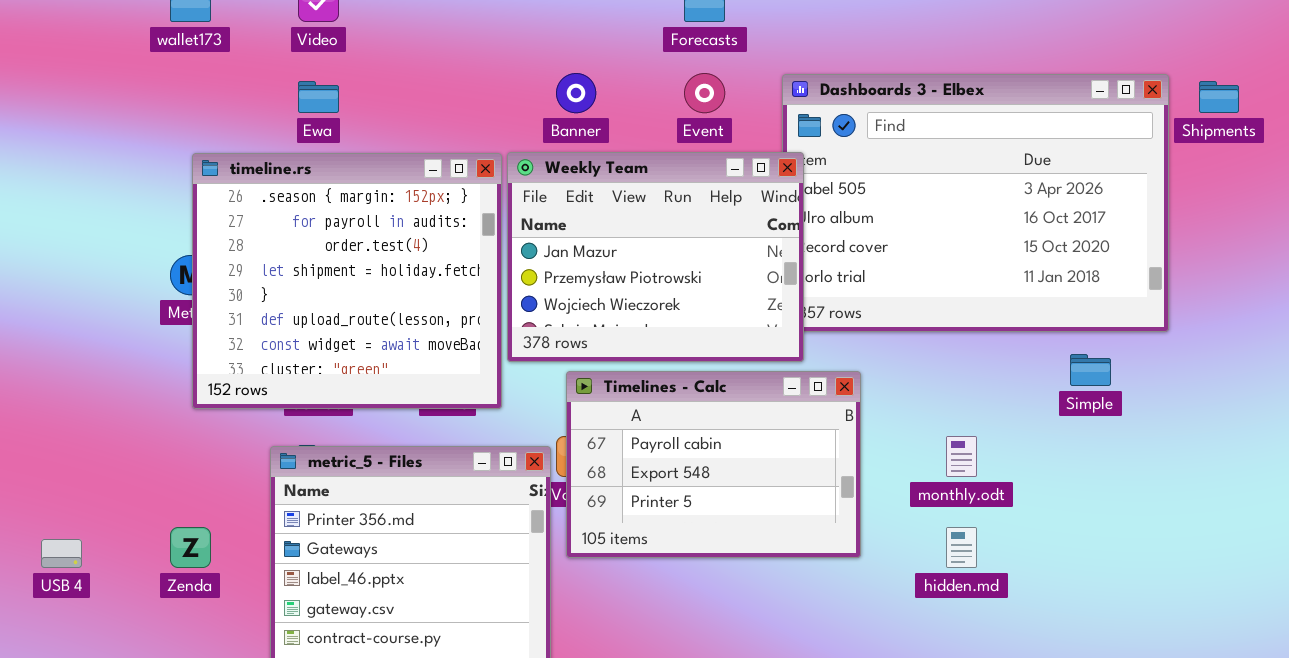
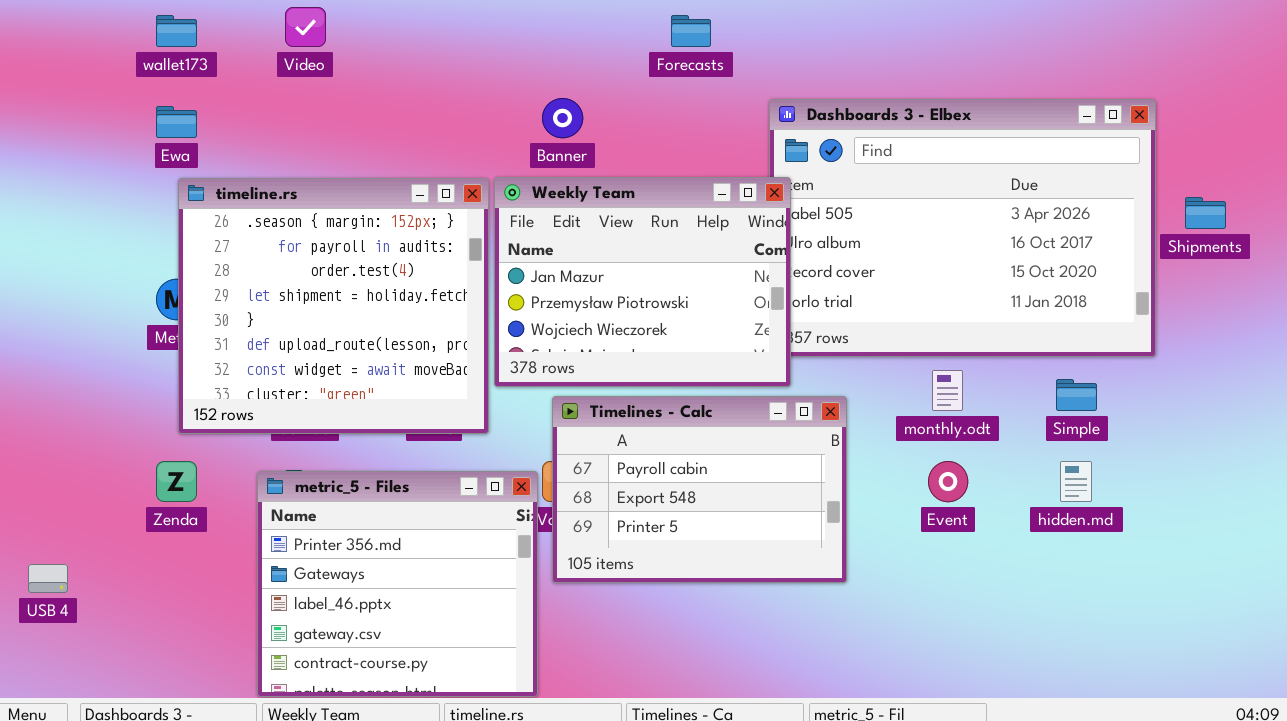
Event: [684,73,725,113] -> [928,461,968,502], moved
Ewa: [298,81,339,113] -> [156,106,197,138], moved
Shipments: [1199,81,1239,113] -> [1185,197,1226,229], moved
monthly.odt: [946,436,977,477] -> [932,370,963,411], moved
Zenda: [170,527,211,568] -> [156,461,197,502], moved
hidden.md: [946,527,977,568] -> [1060,461,1092,502], moved

